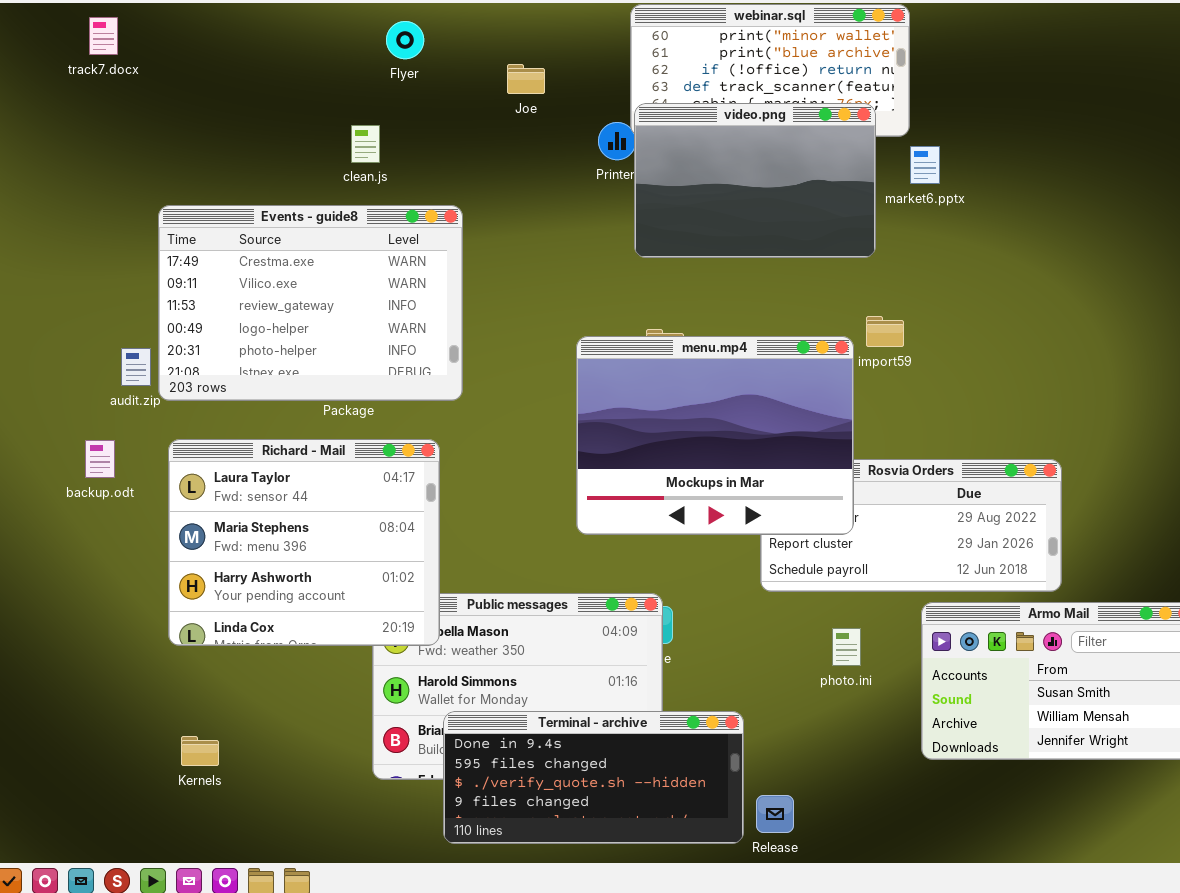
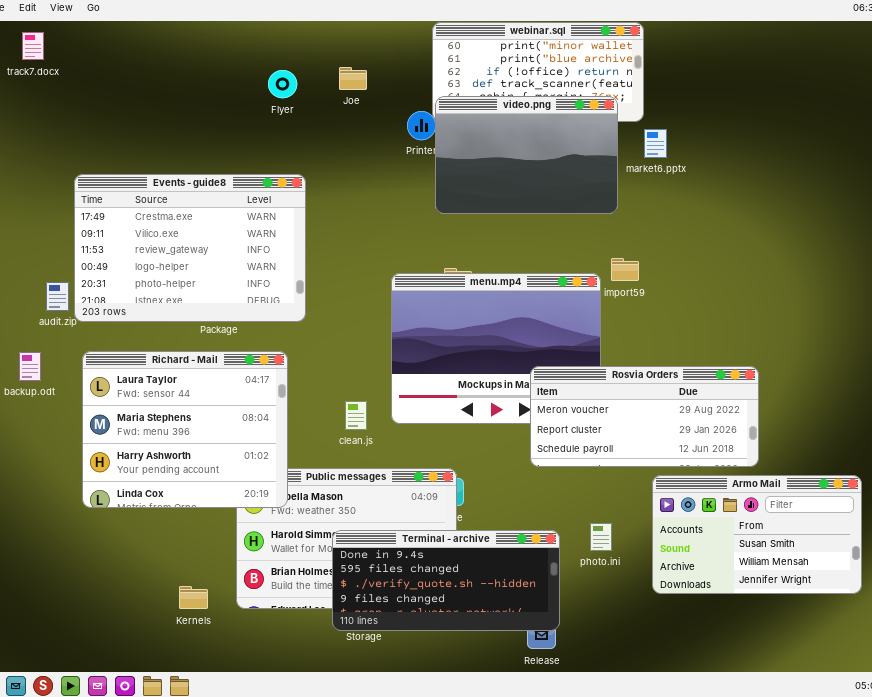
Flyer: [386,21,424,59] -> [268,70,297,98], moved
clean.js: [351,125,380,163] -> [345,401,367,430], moved
Rosvia Orders: [760,459,1062,592] -> [530,366,759,467], raised
photo.ini: [832,628,861,666] -> [590,523,612,551], moved
Terminal - archive: [443,711,744,844] -> [332,530,560,631], moved
Kernels: [181,736,219,766] -> [179,586,208,609], moved

